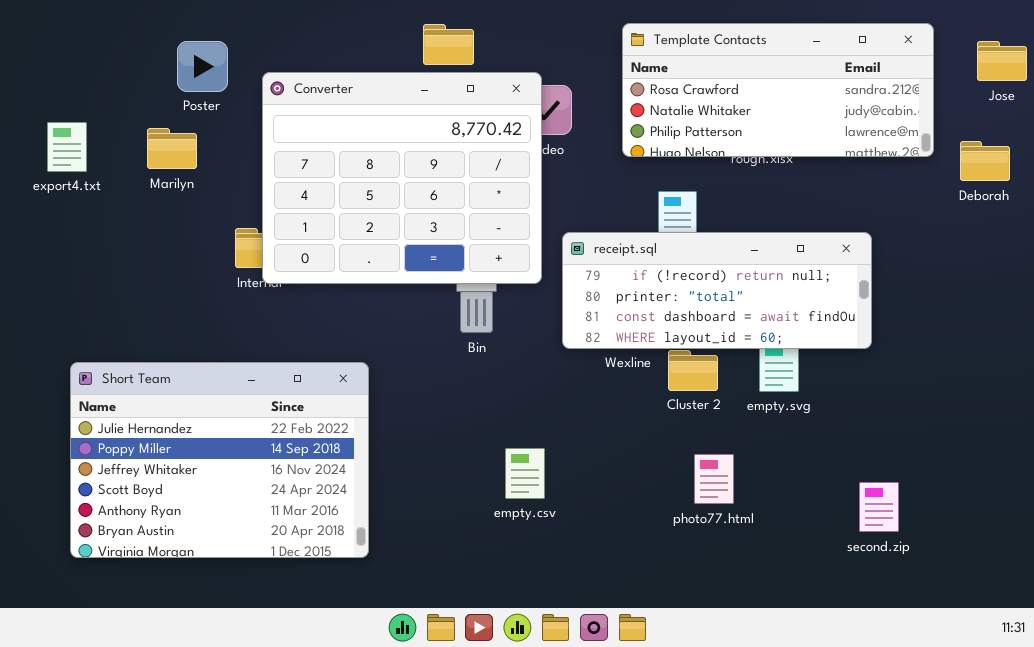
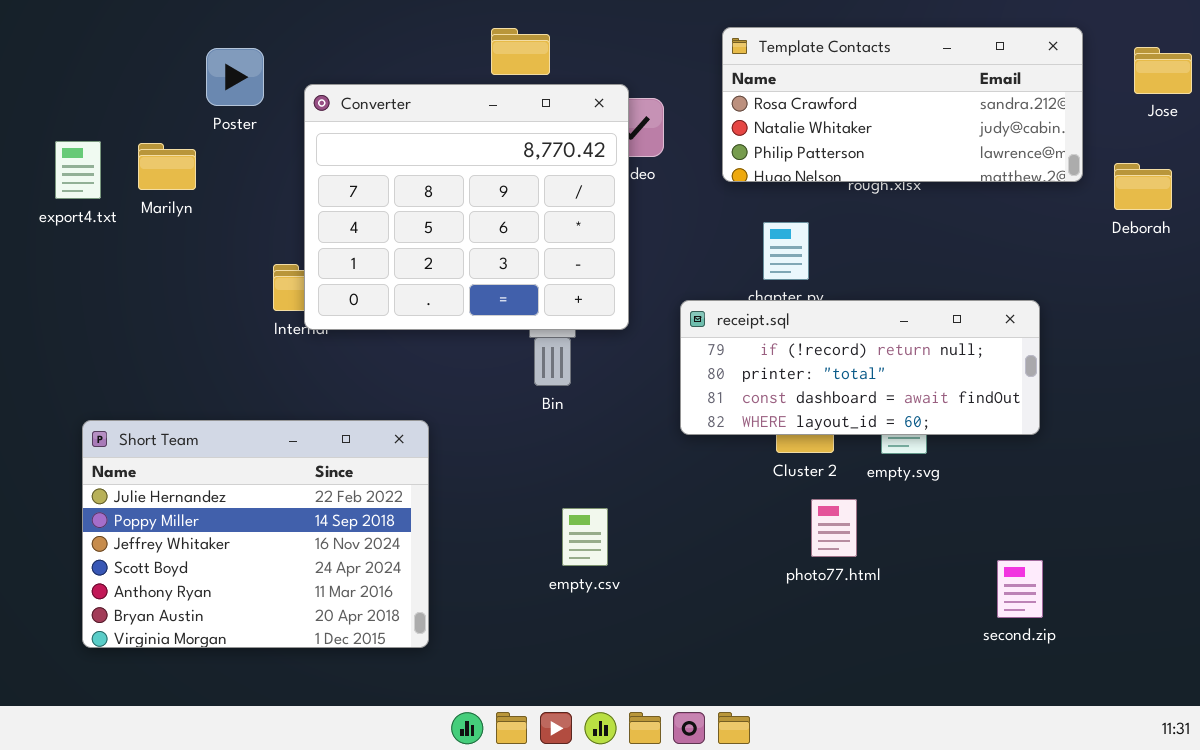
Marilyn: [147,128,197,169] -> [138,143,196,190], moved
receipt.sql: [562,232,872,349] -> [680,300,1040,435], moved
empty.csv: [505,448,545,499] -> [562,508,608,566], moved
photo77.html: [694,454,734,504] -> [811,499,857,557], moved

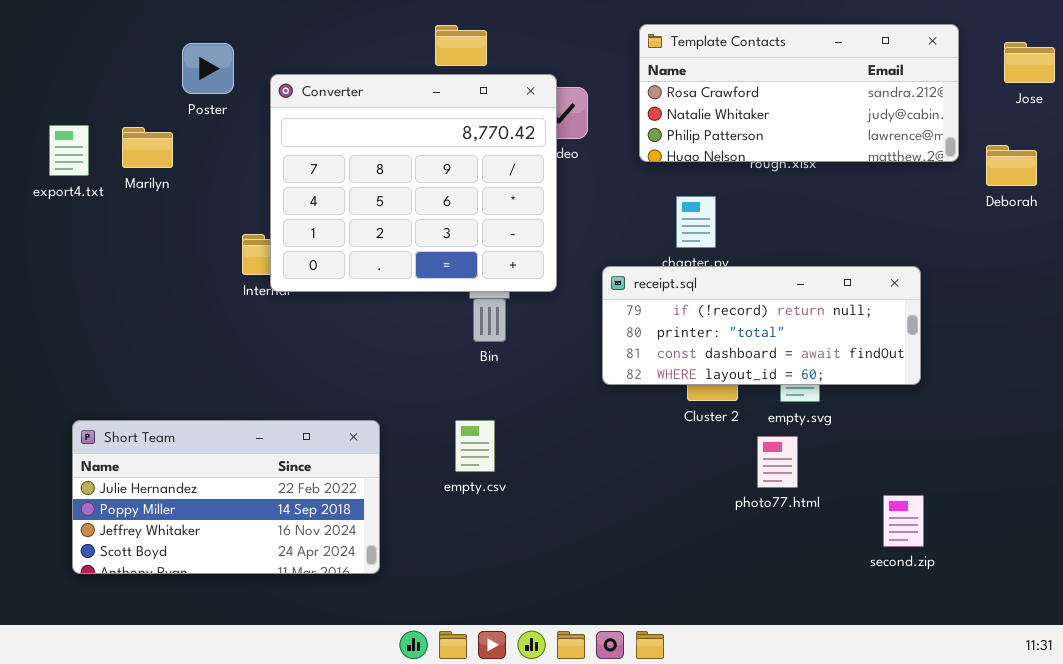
Short Team: [82,420,429,648] -> [72,420,380,574], resized
photo77.html: [811,499,857,557] -> [757,436,798,488], moved
empty.csv: [562,508,608,566] -> [455,420,495,472], moved

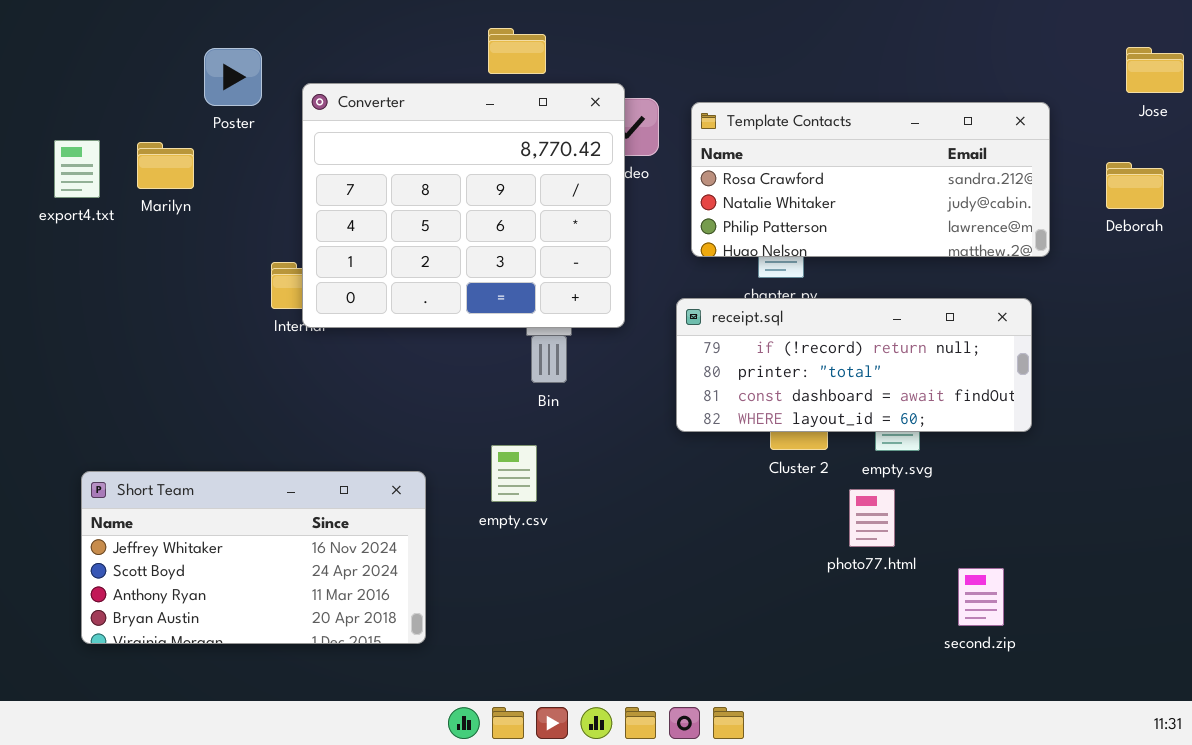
Template Contacts: [639,24,959,162] -> [691,102,1050,257], moved
Short Team: [72,420,380,574] -> [81,471,426,644], scrolled down 2 rows
empty.csv: [455,420,495,472] -> [491,445,537,502], moved
second.zip: [883,495,924,547] -> [958,568,1004,626], moved

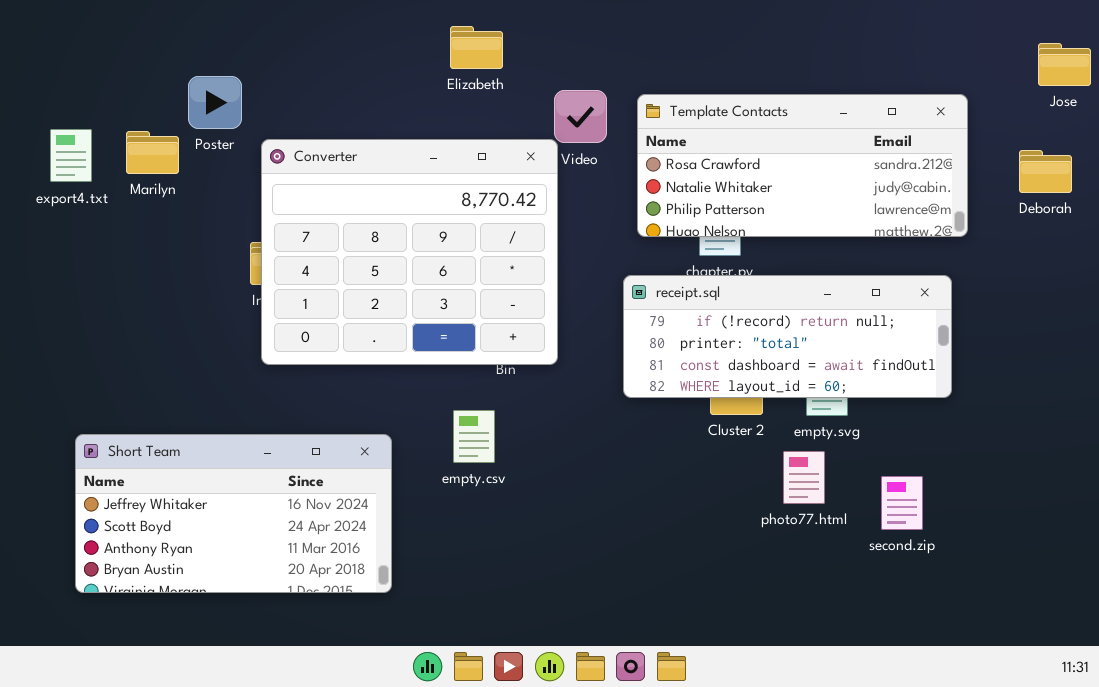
Poster: [204,48,262,106] -> [188,76,242,129], moved
Converter: [302,83,625,328] -> [261,139,558,365], moved
second.zip: [958,568,1004,626] -> [881,476,923,530], moved

